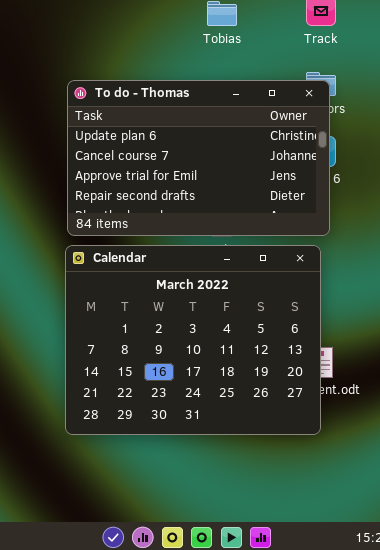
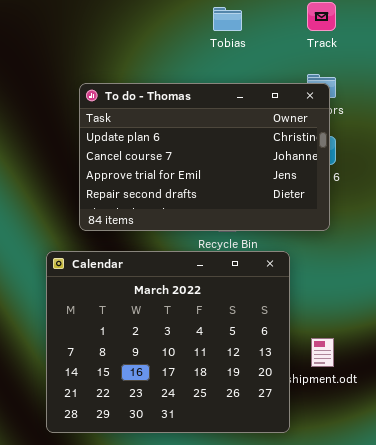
Calendar: [65,245,321,435] -> [46,251,290,433], moved

